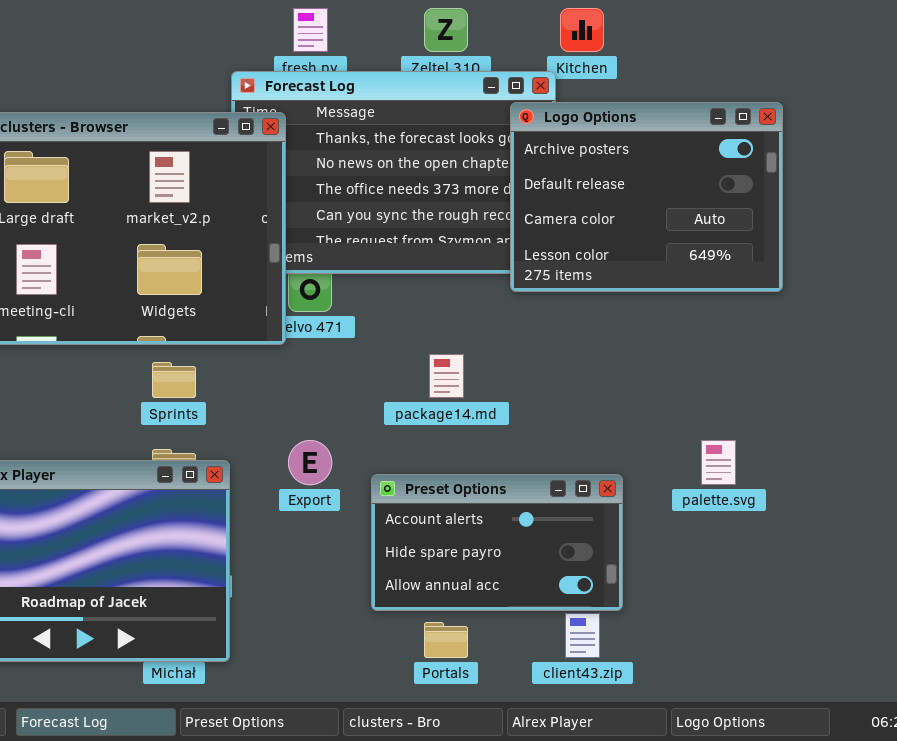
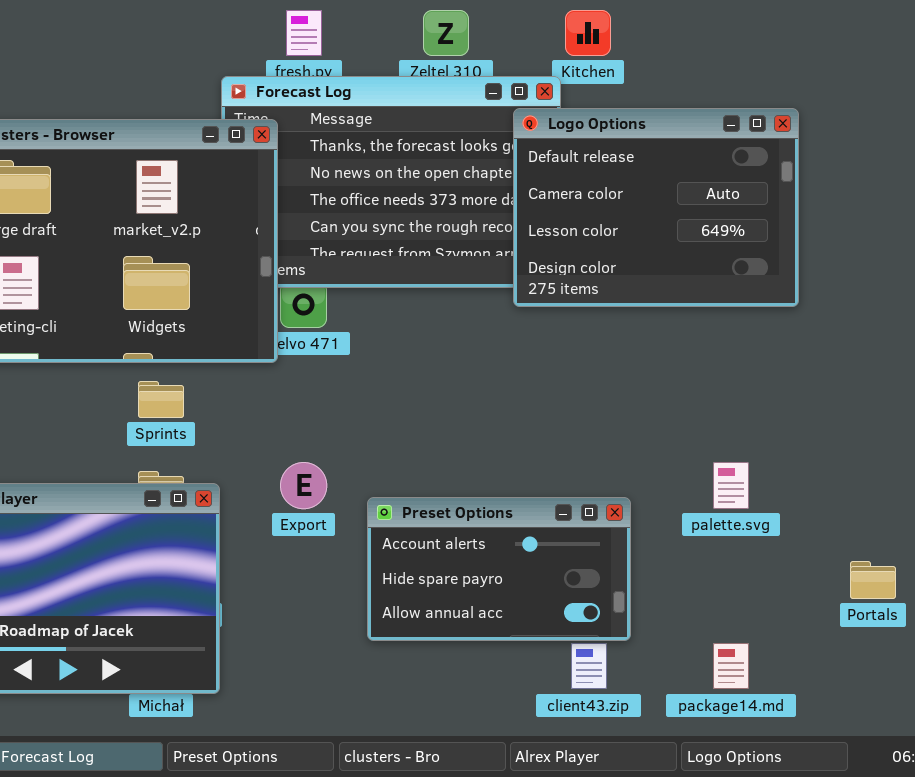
Logo Options: [510,102,783,292] -> [513,108,799,307], scrolled down 1 row
package14.md: [429,354,464,398] -> [713,643,749,689], moved
Portals: [424,622,468,658] -> [850,561,896,599], moved

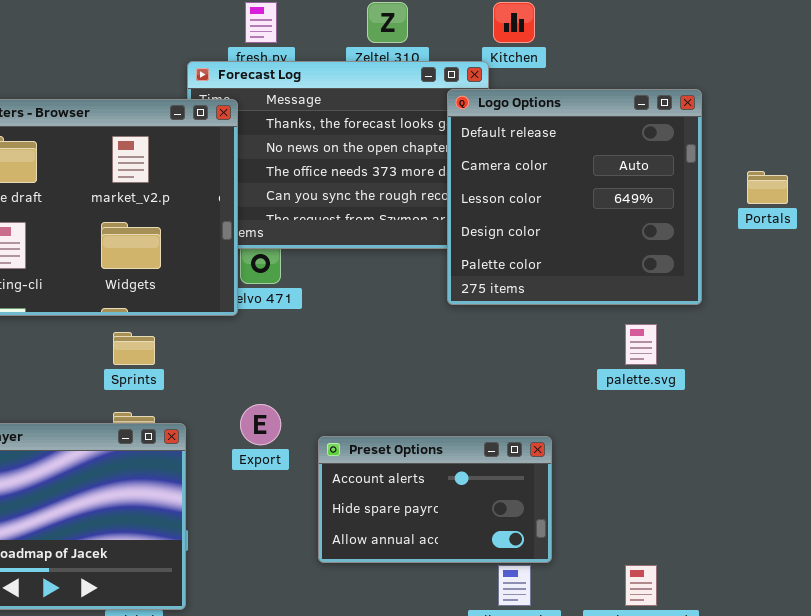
Logo Options: [513,108,799,307] -> [447,89,702,305], resized
palette.svg: [713,462,749,509] -> [625,324,657,365], moved
Portals: [850,561,896,599] -> [747,171,788,204], moved

